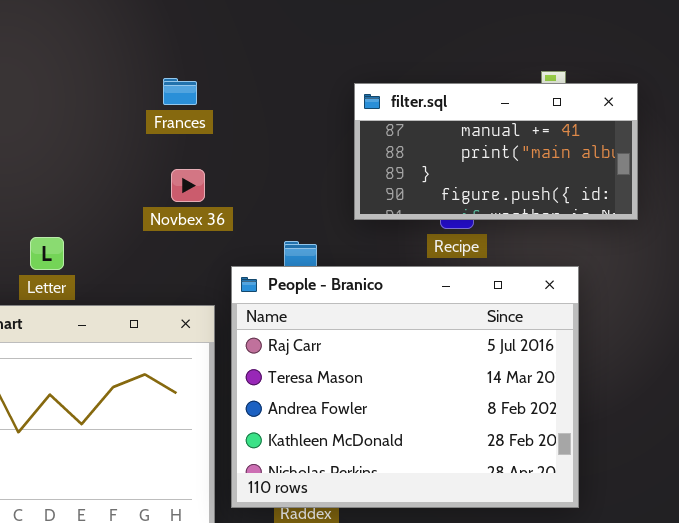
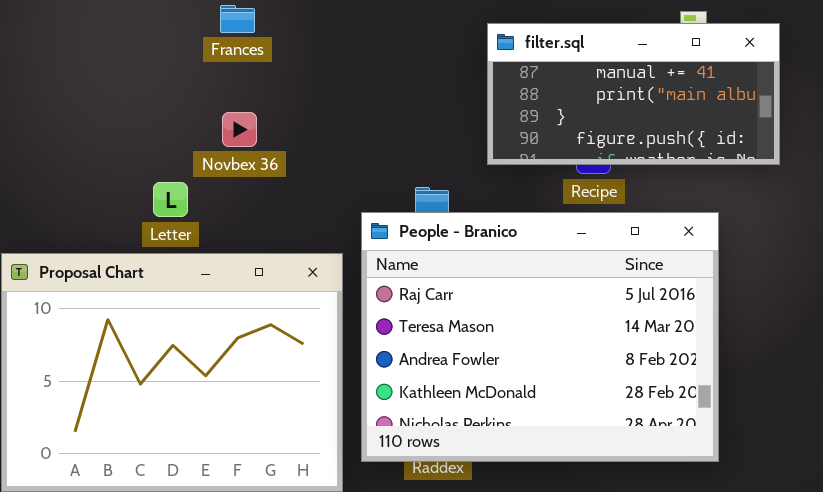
Frances: [163,78,197,105] -> [220,5,255,33], moved
Novbex 36: [171,169,205,202] -> [222,112,257,147], moved

